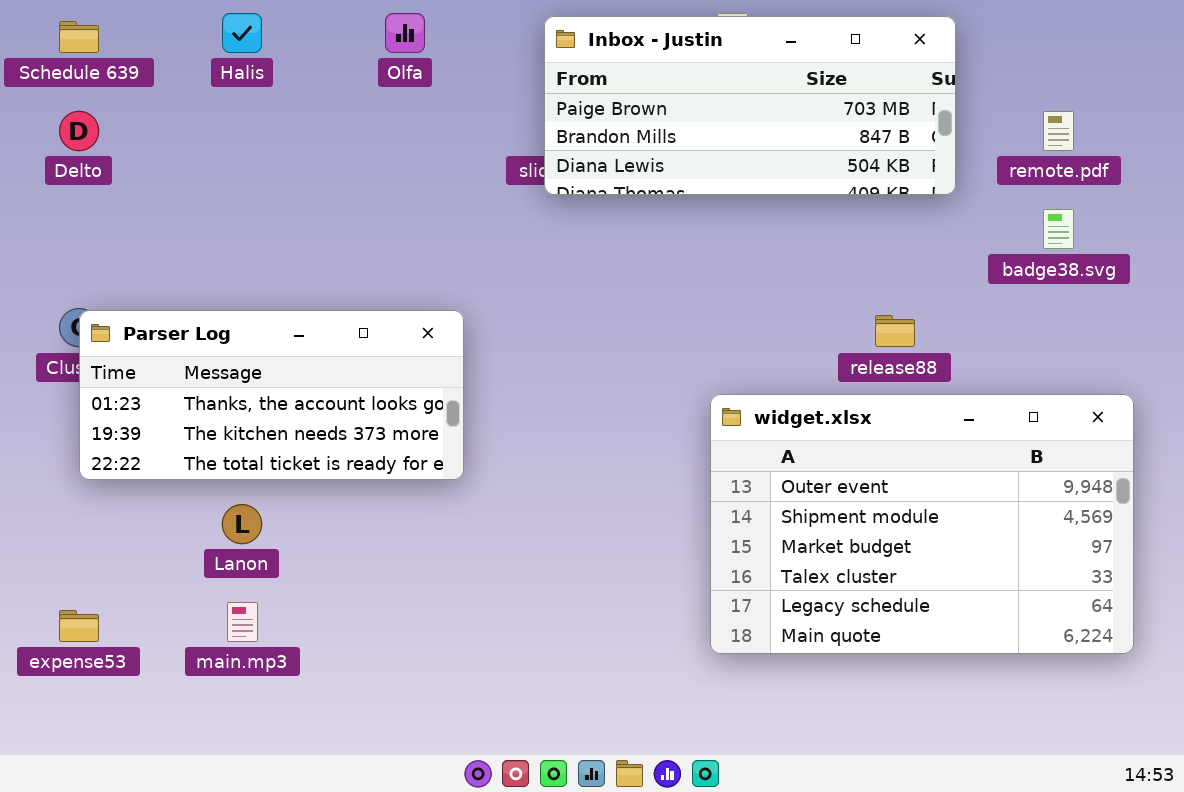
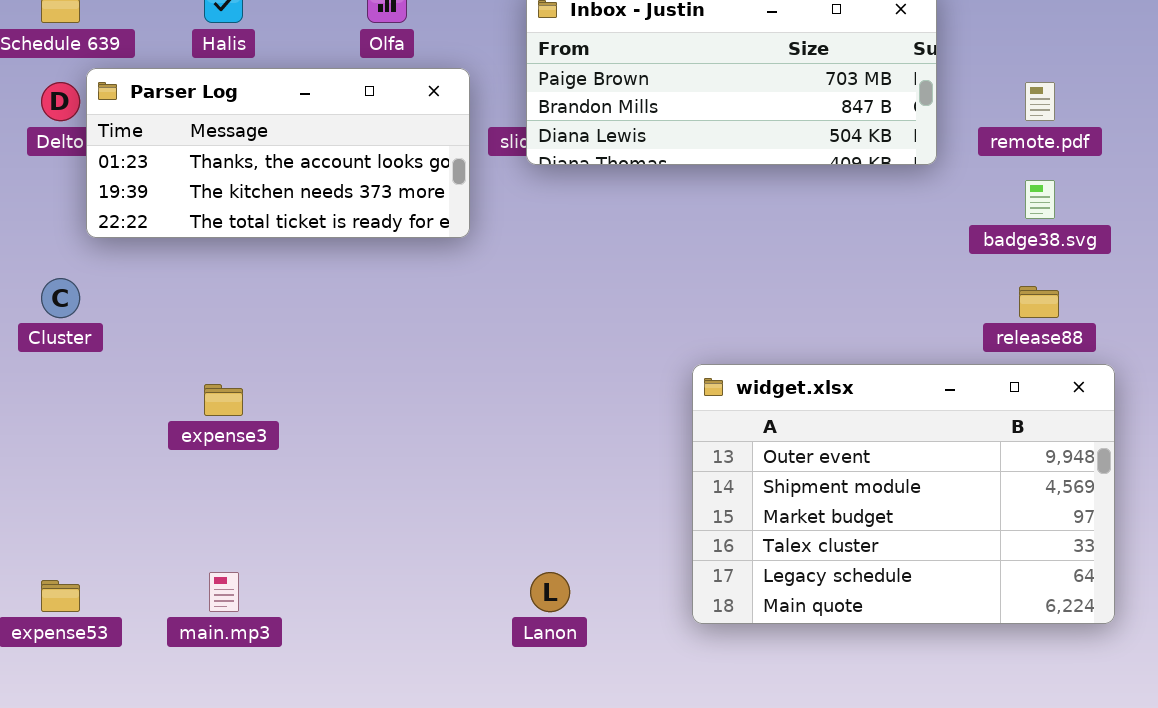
Parser Log: [79,310,464,480] -> [86,68,470,238], moved
release88: [875,315,915,347] -> [1019,286,1059,318], moved
Lanon: [222,504,262,544] -> [530,572,570,612], moved

